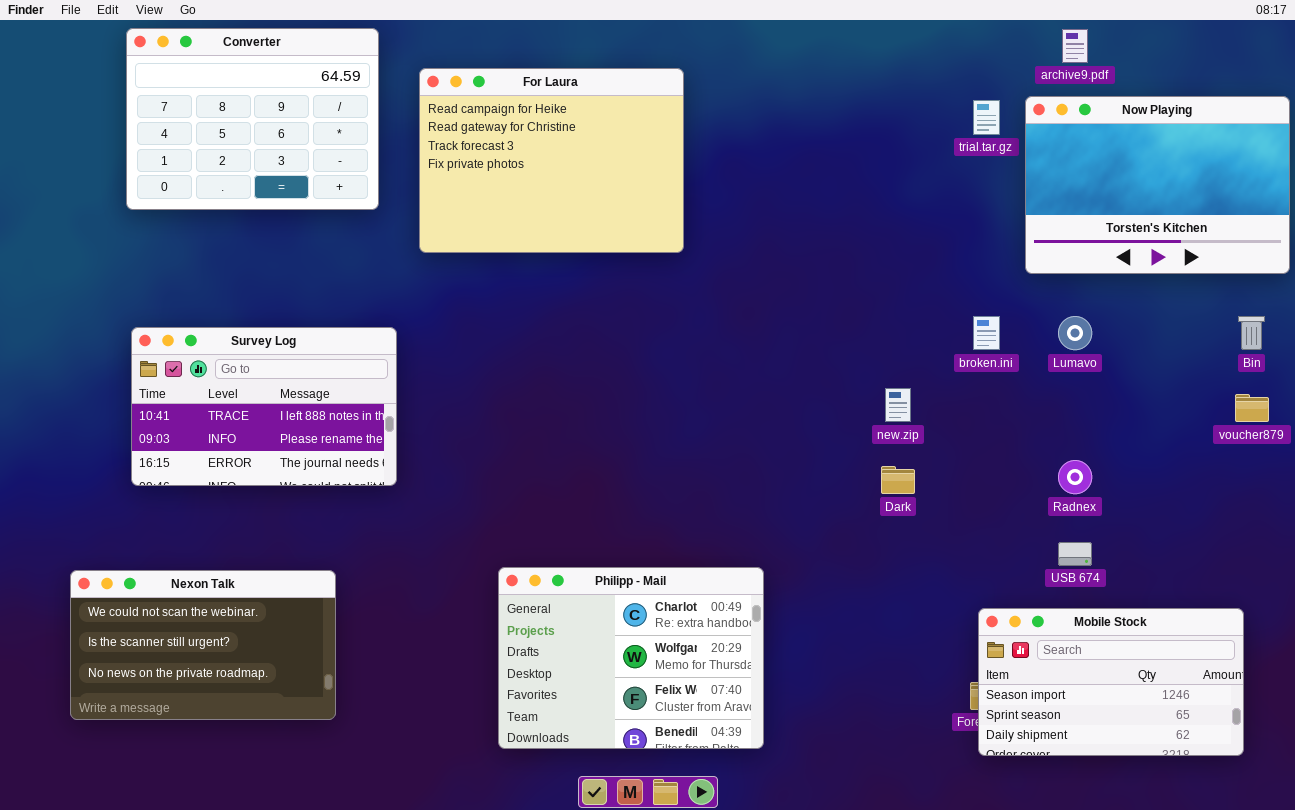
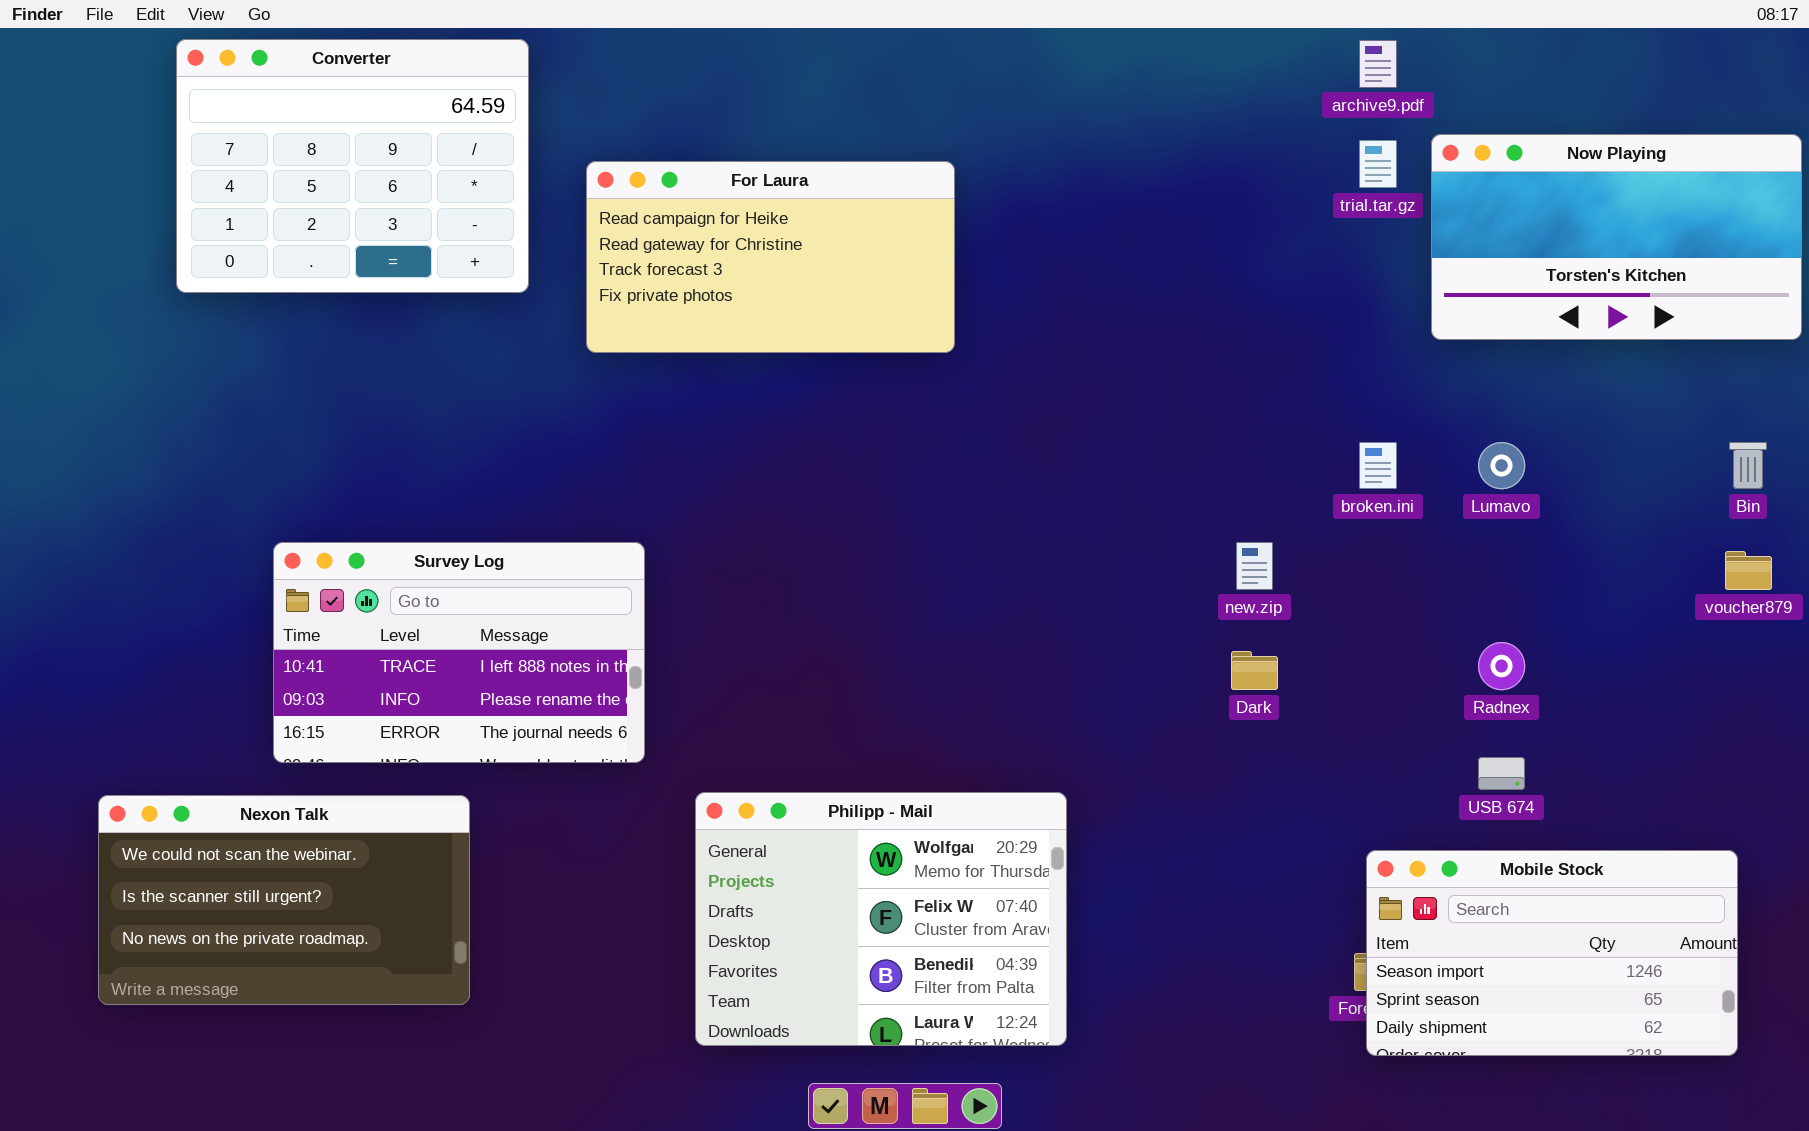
archive9.pdf: [1062,29,1088,63] -> [1359,40,1397,88], moved
For Laura: [419,68,684,253] -> [586,161,955,353], resized
Now Playing: [1025,96,1290,274] -> [1431,134,1802,340], resized
Survey Log: [131,327,397,486] -> [273,542,645,763], moved
Philipp - Mail: [498,567,764,749] -> [695,792,1067,1046], scrolled down 1 row

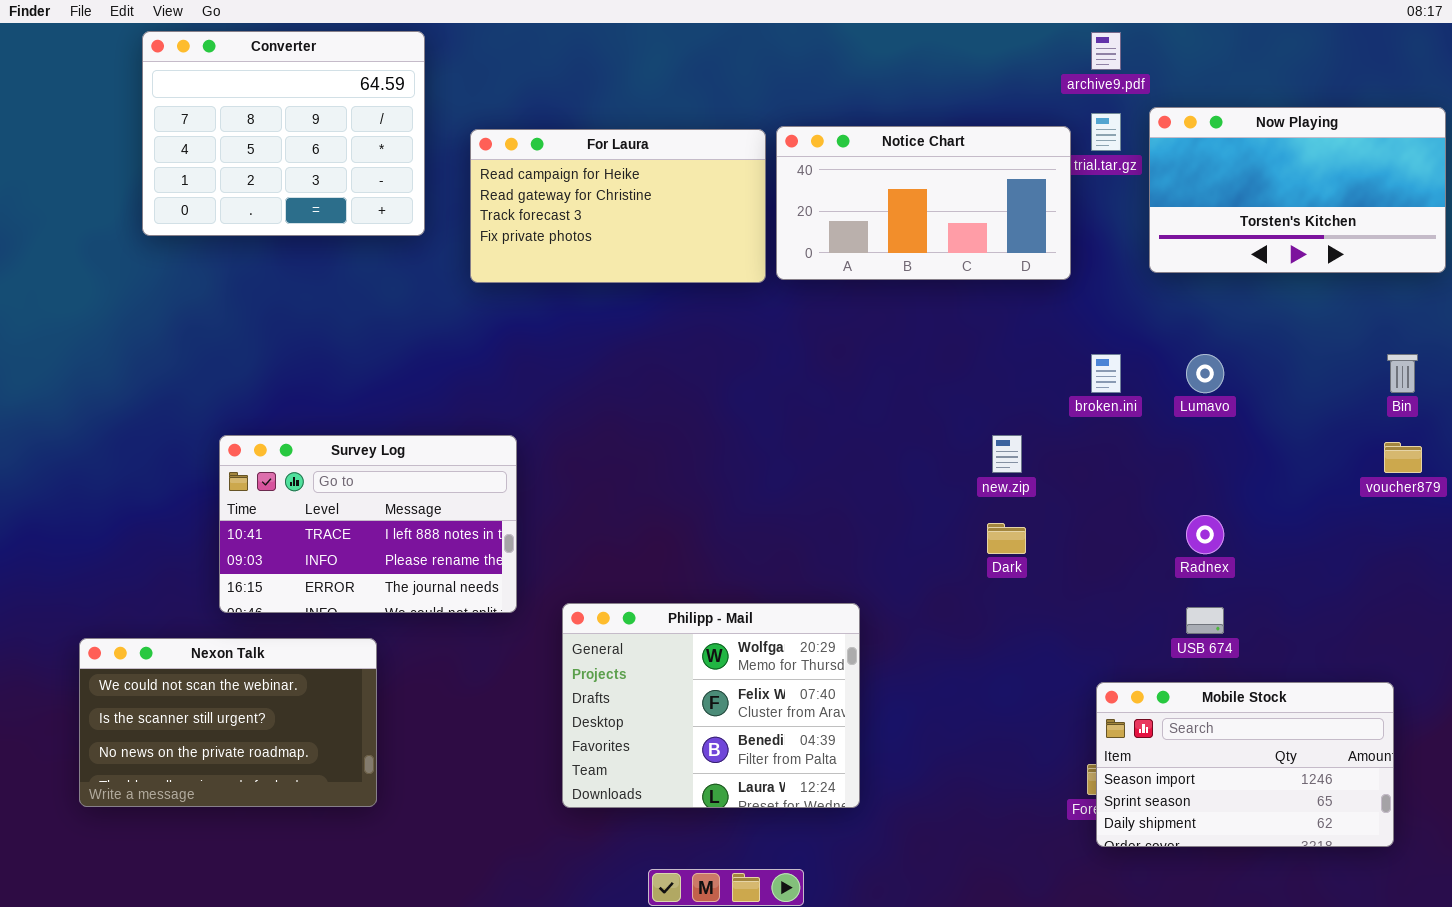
Notice Chart: none -> [776,126,1071,280], opened
Philipp - Mail: [695,792,1067,1046] -> [562,603,860,808], moved

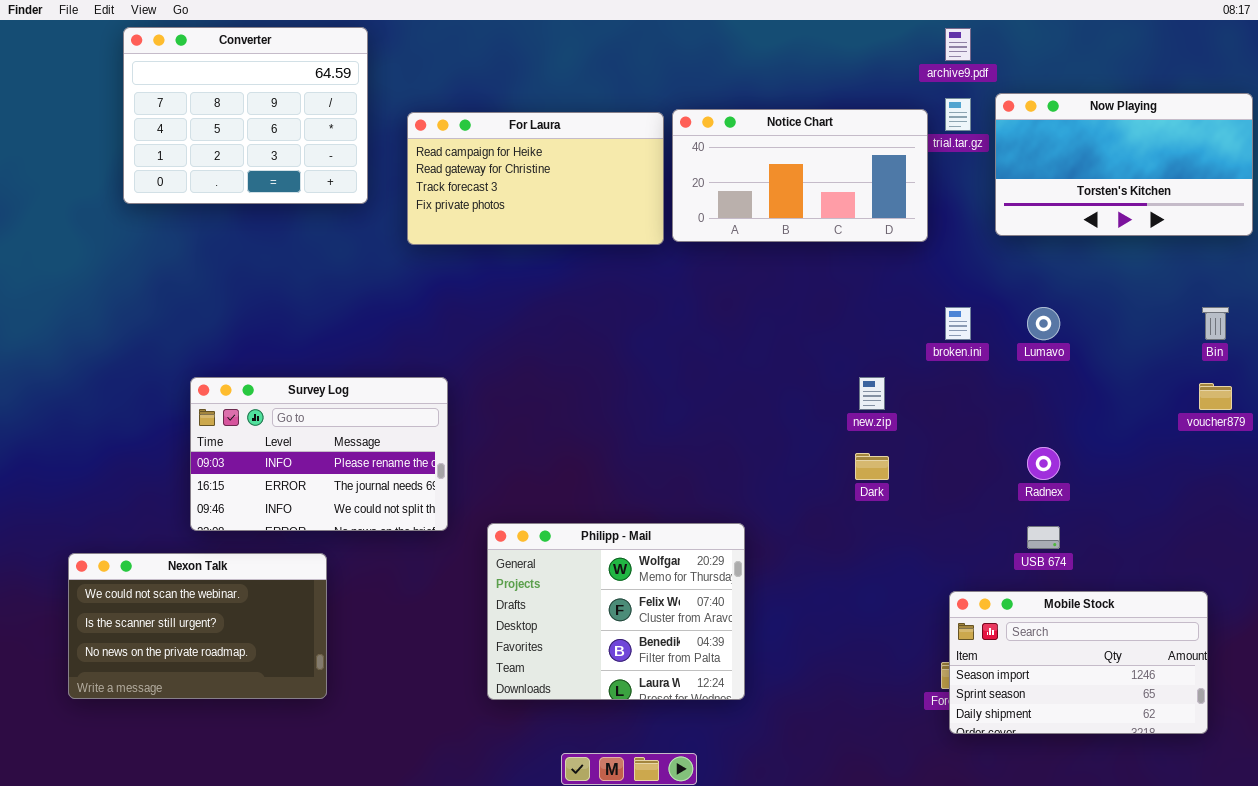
Survey Log: [219,435,517,613] -> [190,377,448,531], scrolled down 1 row

